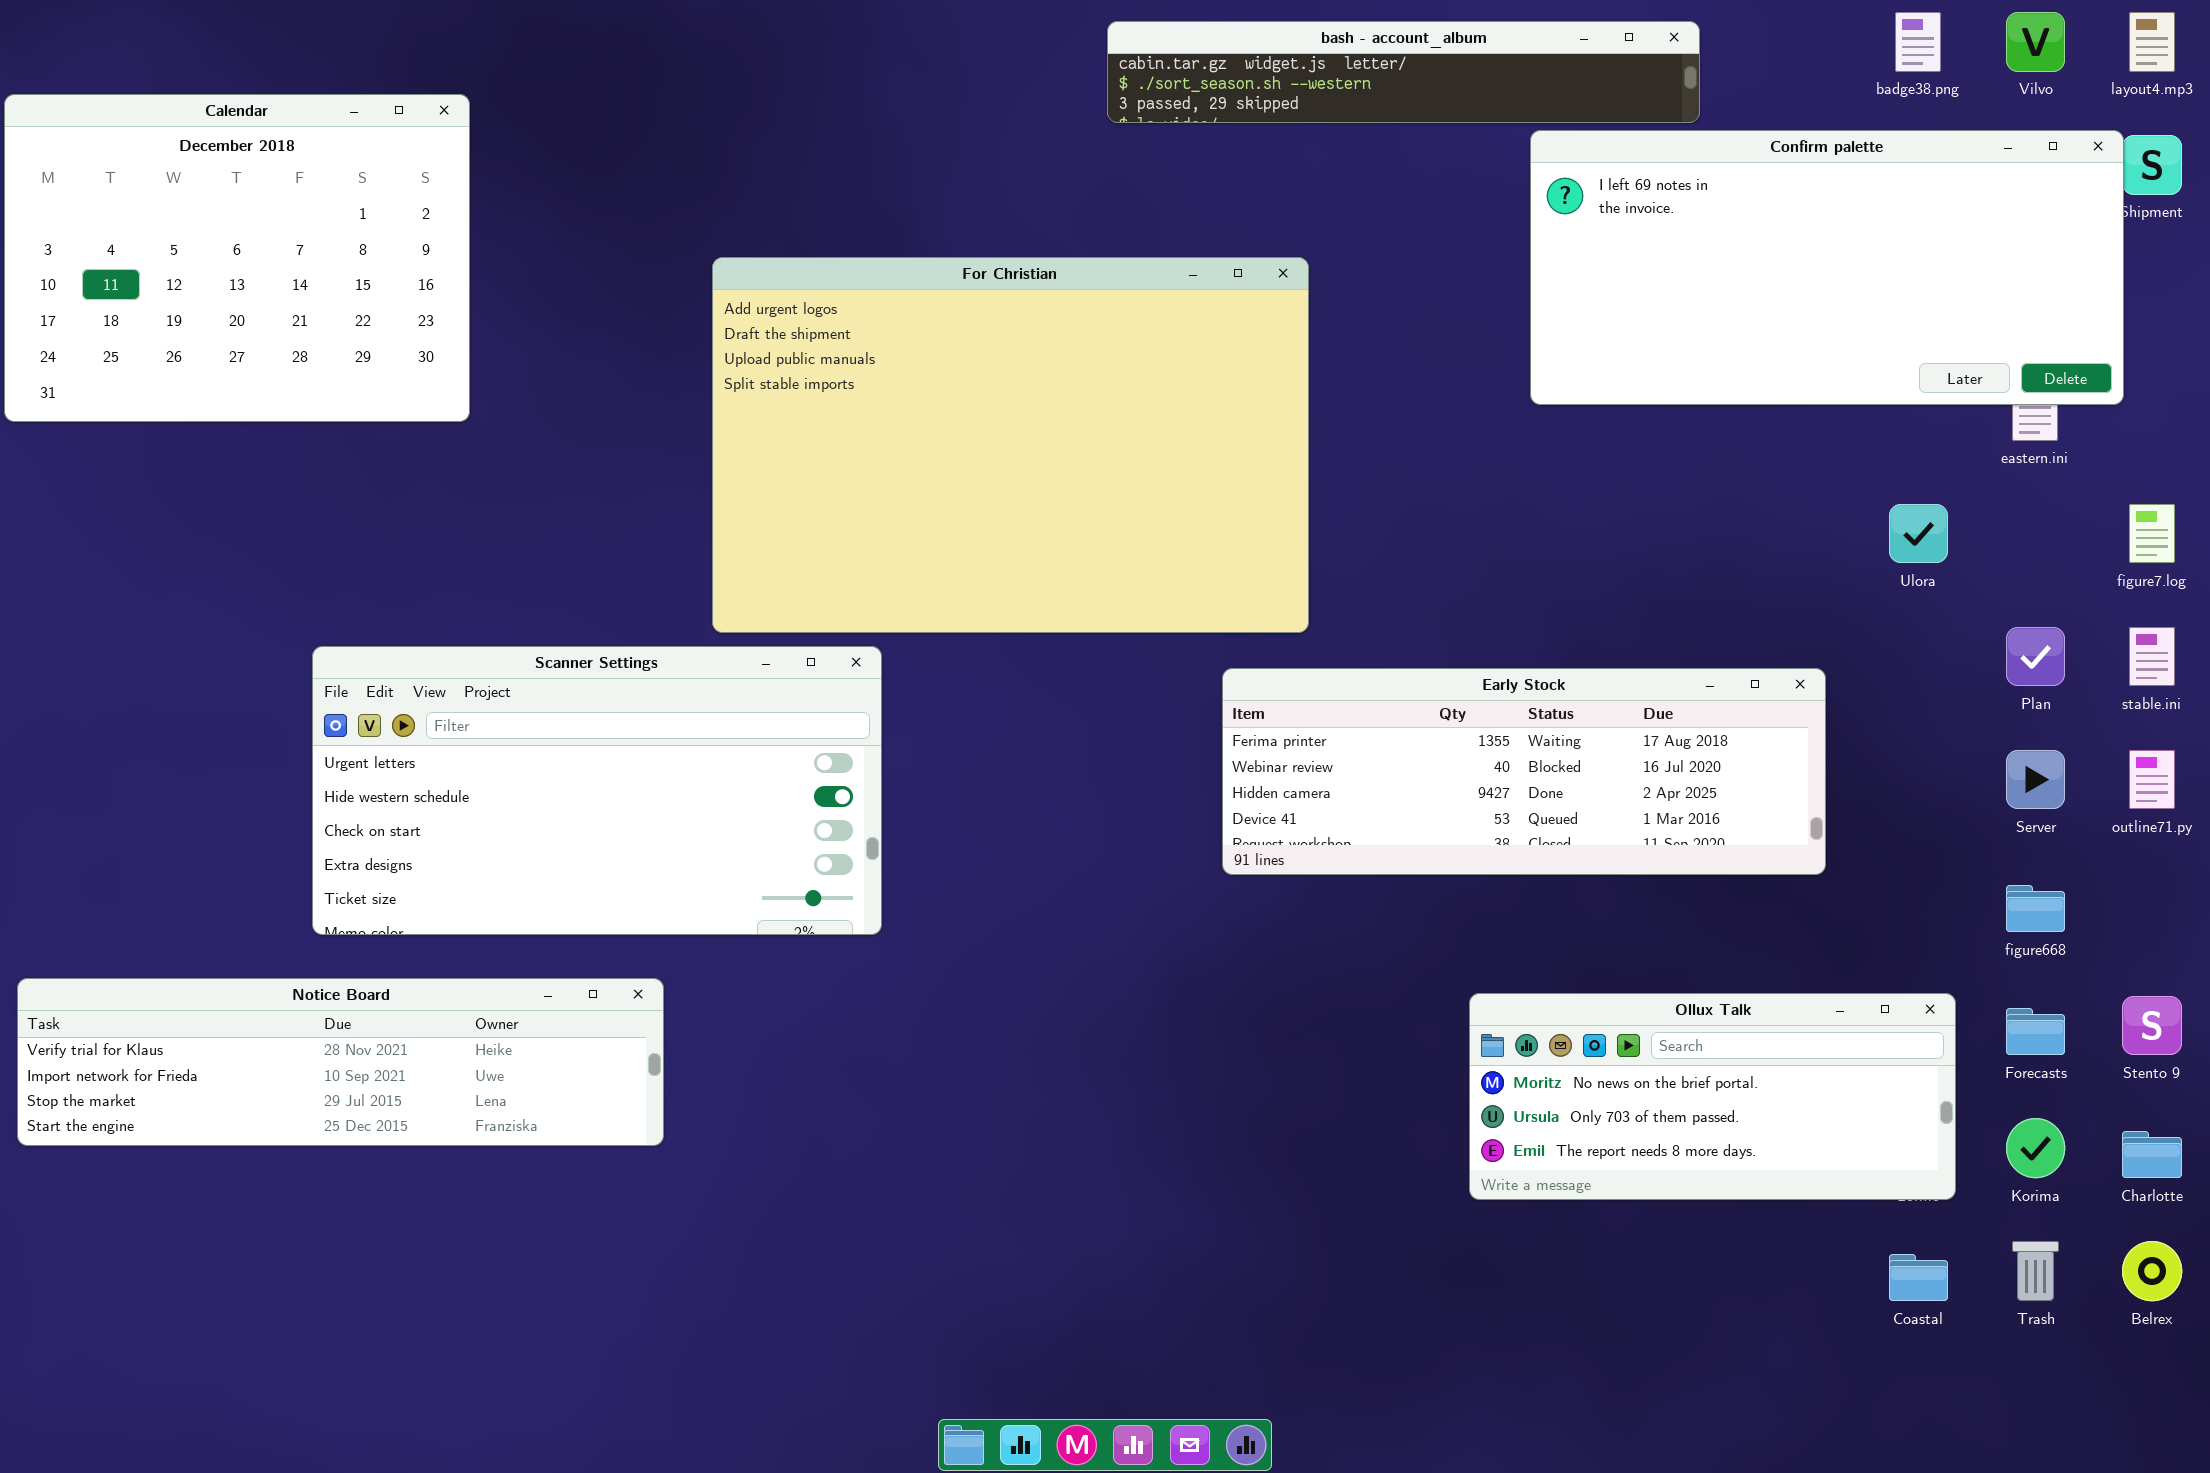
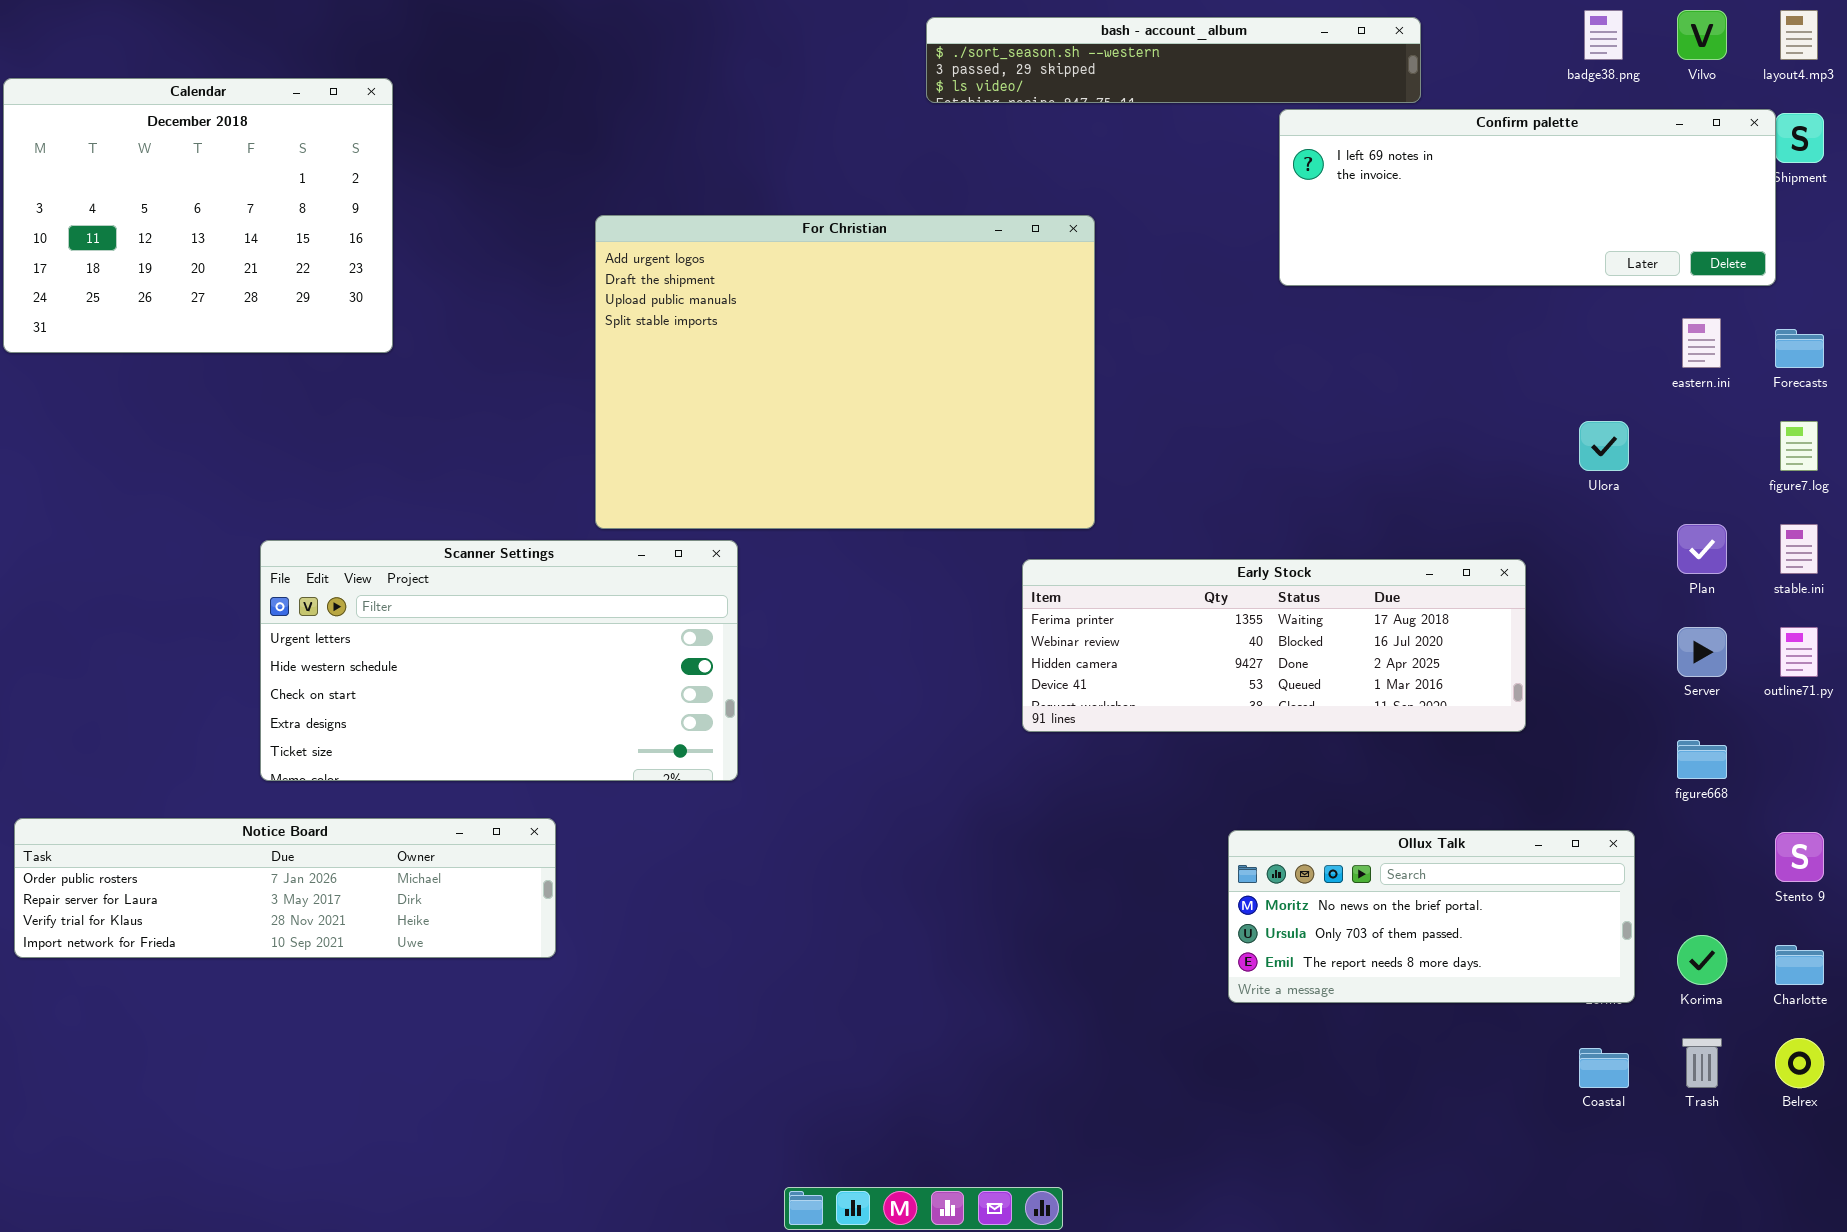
bash - account_album: [1107,21,1700,123] -> [926,17,1421,103], scrolled down 1 row
Confirm palette: [1530,130,2124,405] -> [1279,109,1776,286], resized
Notice Board: [17,978,664,1146] -> [14,818,556,958], scrolled up 2 rows
Forecasts: [2006,1008,2065,1055] -> [1775,329,1824,368], moved

